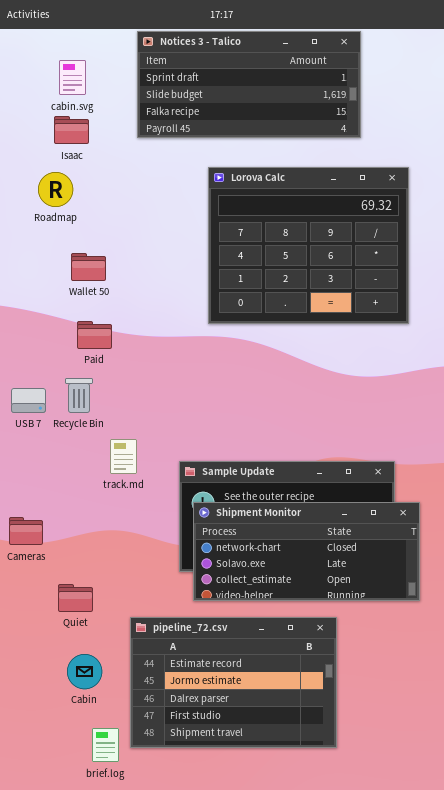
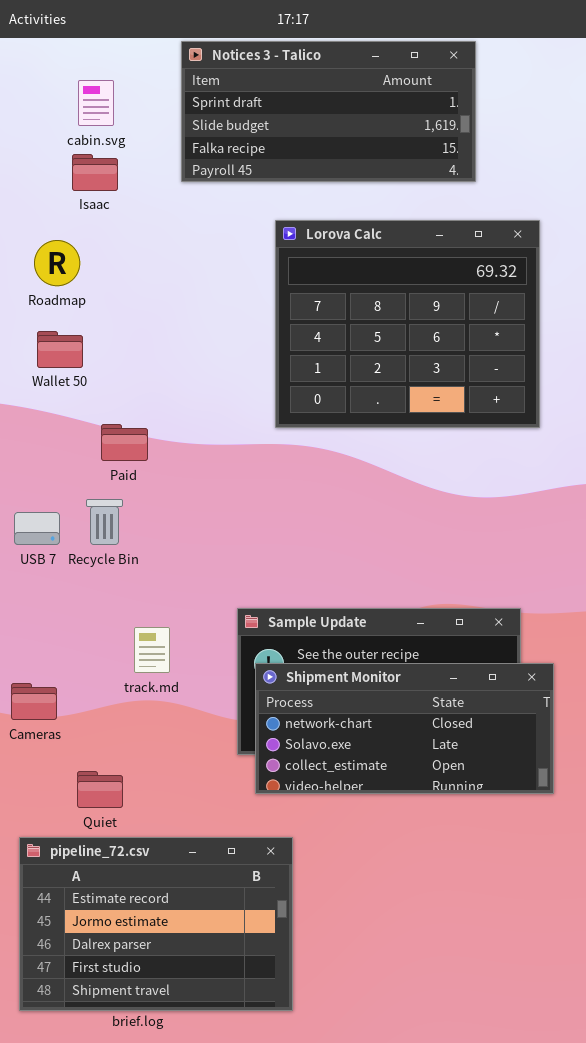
Roadmap: [38,172,73,207] -> [34,240,80,286], moved
Wallet 50: [71,253,106,281] -> [37,331,83,368], moved
track.md: [110,439,137,474] -> [134,627,170,673], moved
pipeline_72.csv: [130,617,337,748] -> [19,837,293,1011], moved

